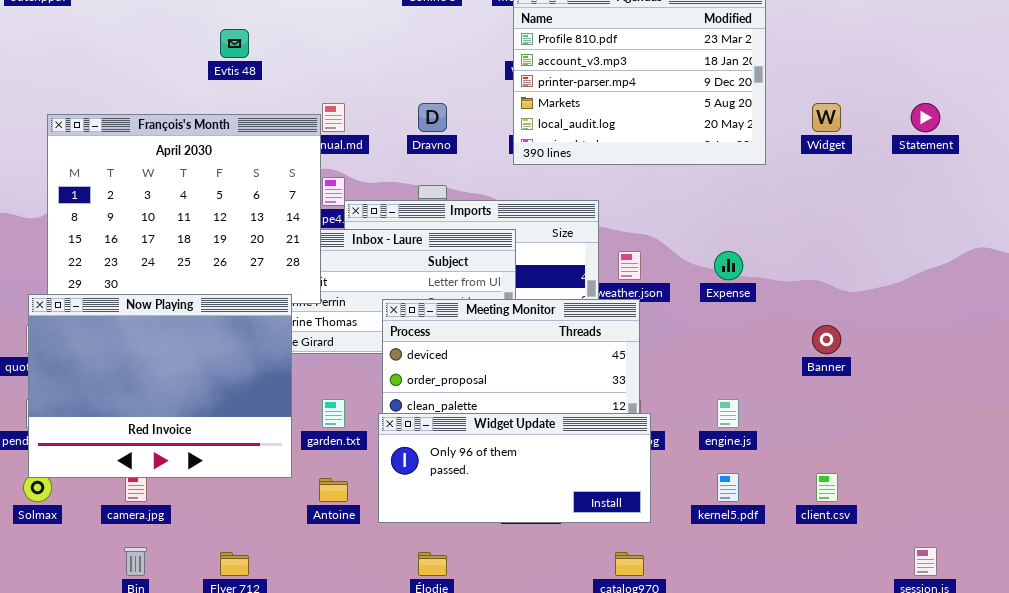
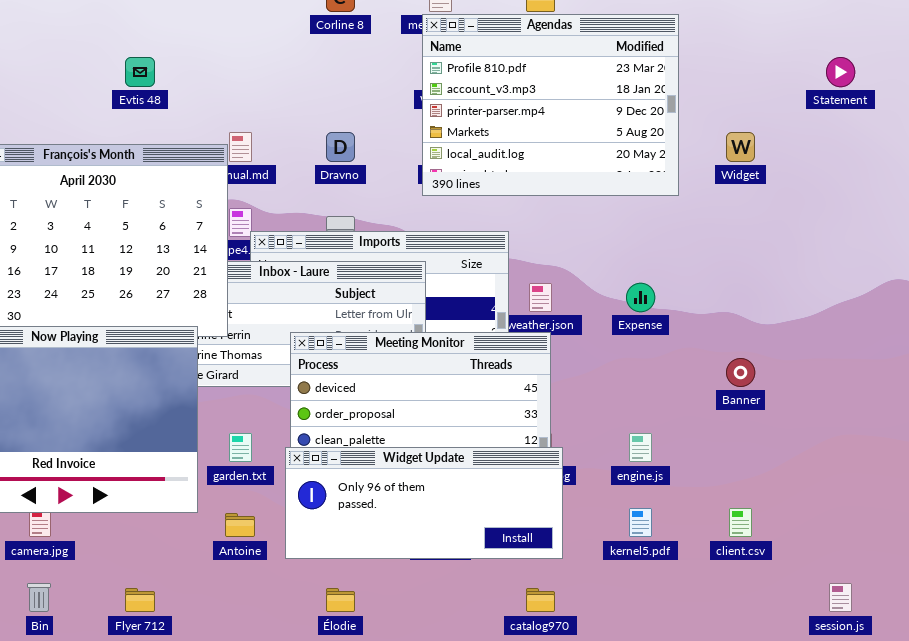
Statement: [911,103,940,132] -> [826,57,855,87], moved

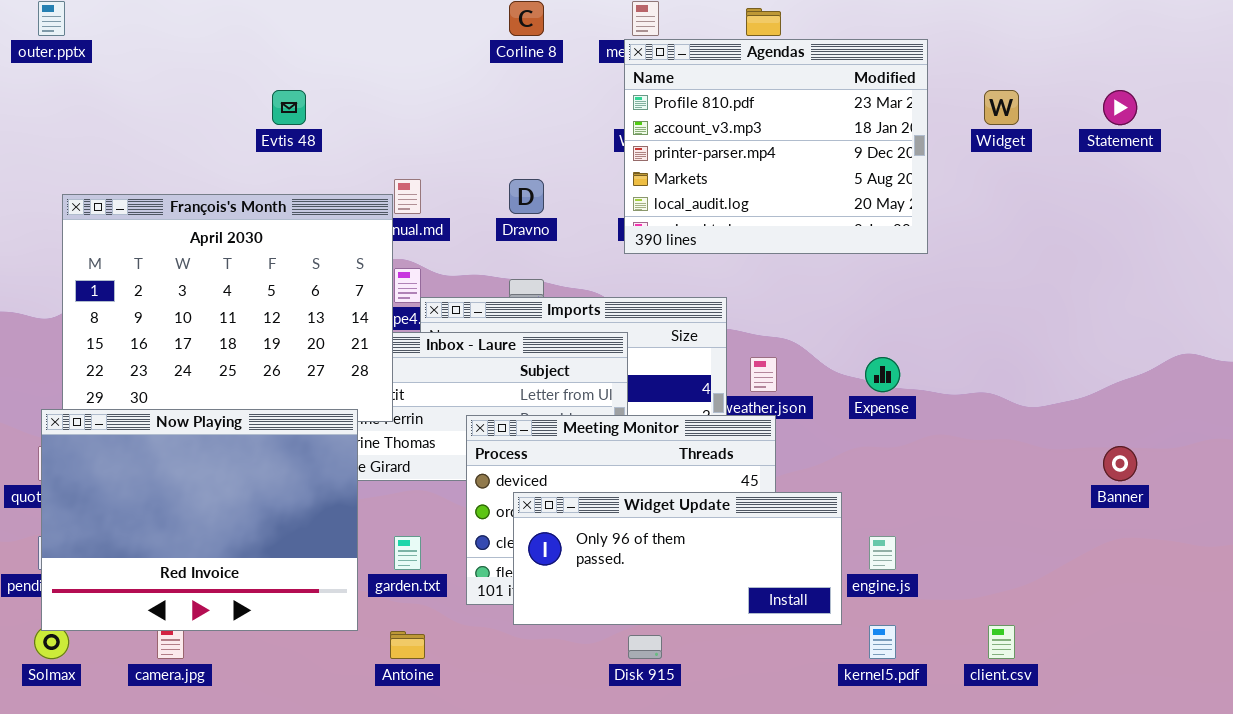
Widget: [726,132,755,162] -> [984,90,1019,125], moved
Banner: [726,358,755,387] -> [1103,446,1137,481], moved
Widget Update: [285,447,563,559] -> [513,492,842,625], moved

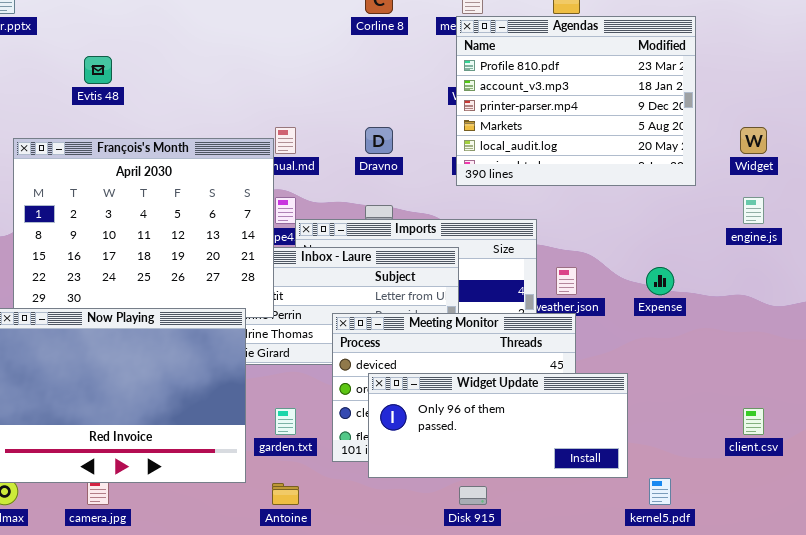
Evtis 48: [272,90,306,125] -> [84,56,112,84], moved
Widget: [984,90,1019,125] -> [740,127,767,154], moved
engine.js: [869,536,896,570] -> [743,197,764,224], moved
client.csv: [988,625,1015,659] -> [743,408,764,435], moved

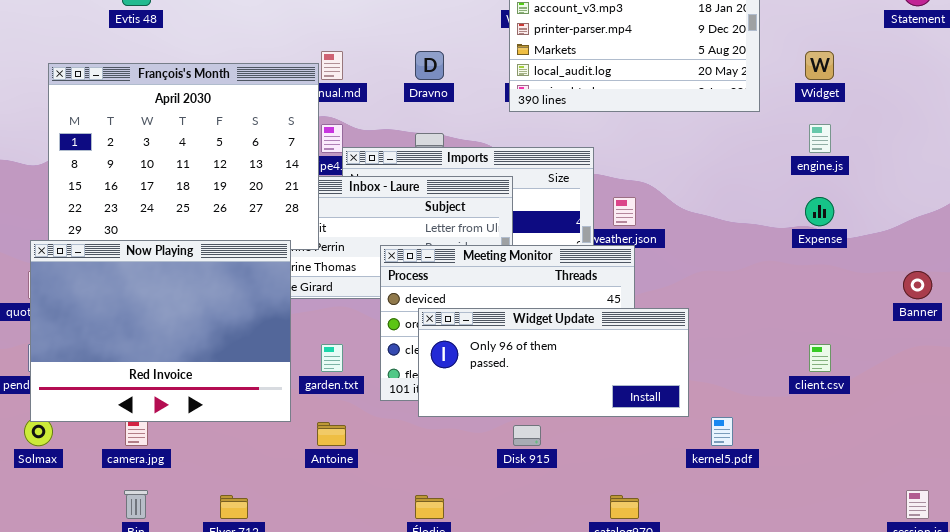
Expense: [646,267,674,295] -> [805,197,834,226], moved

